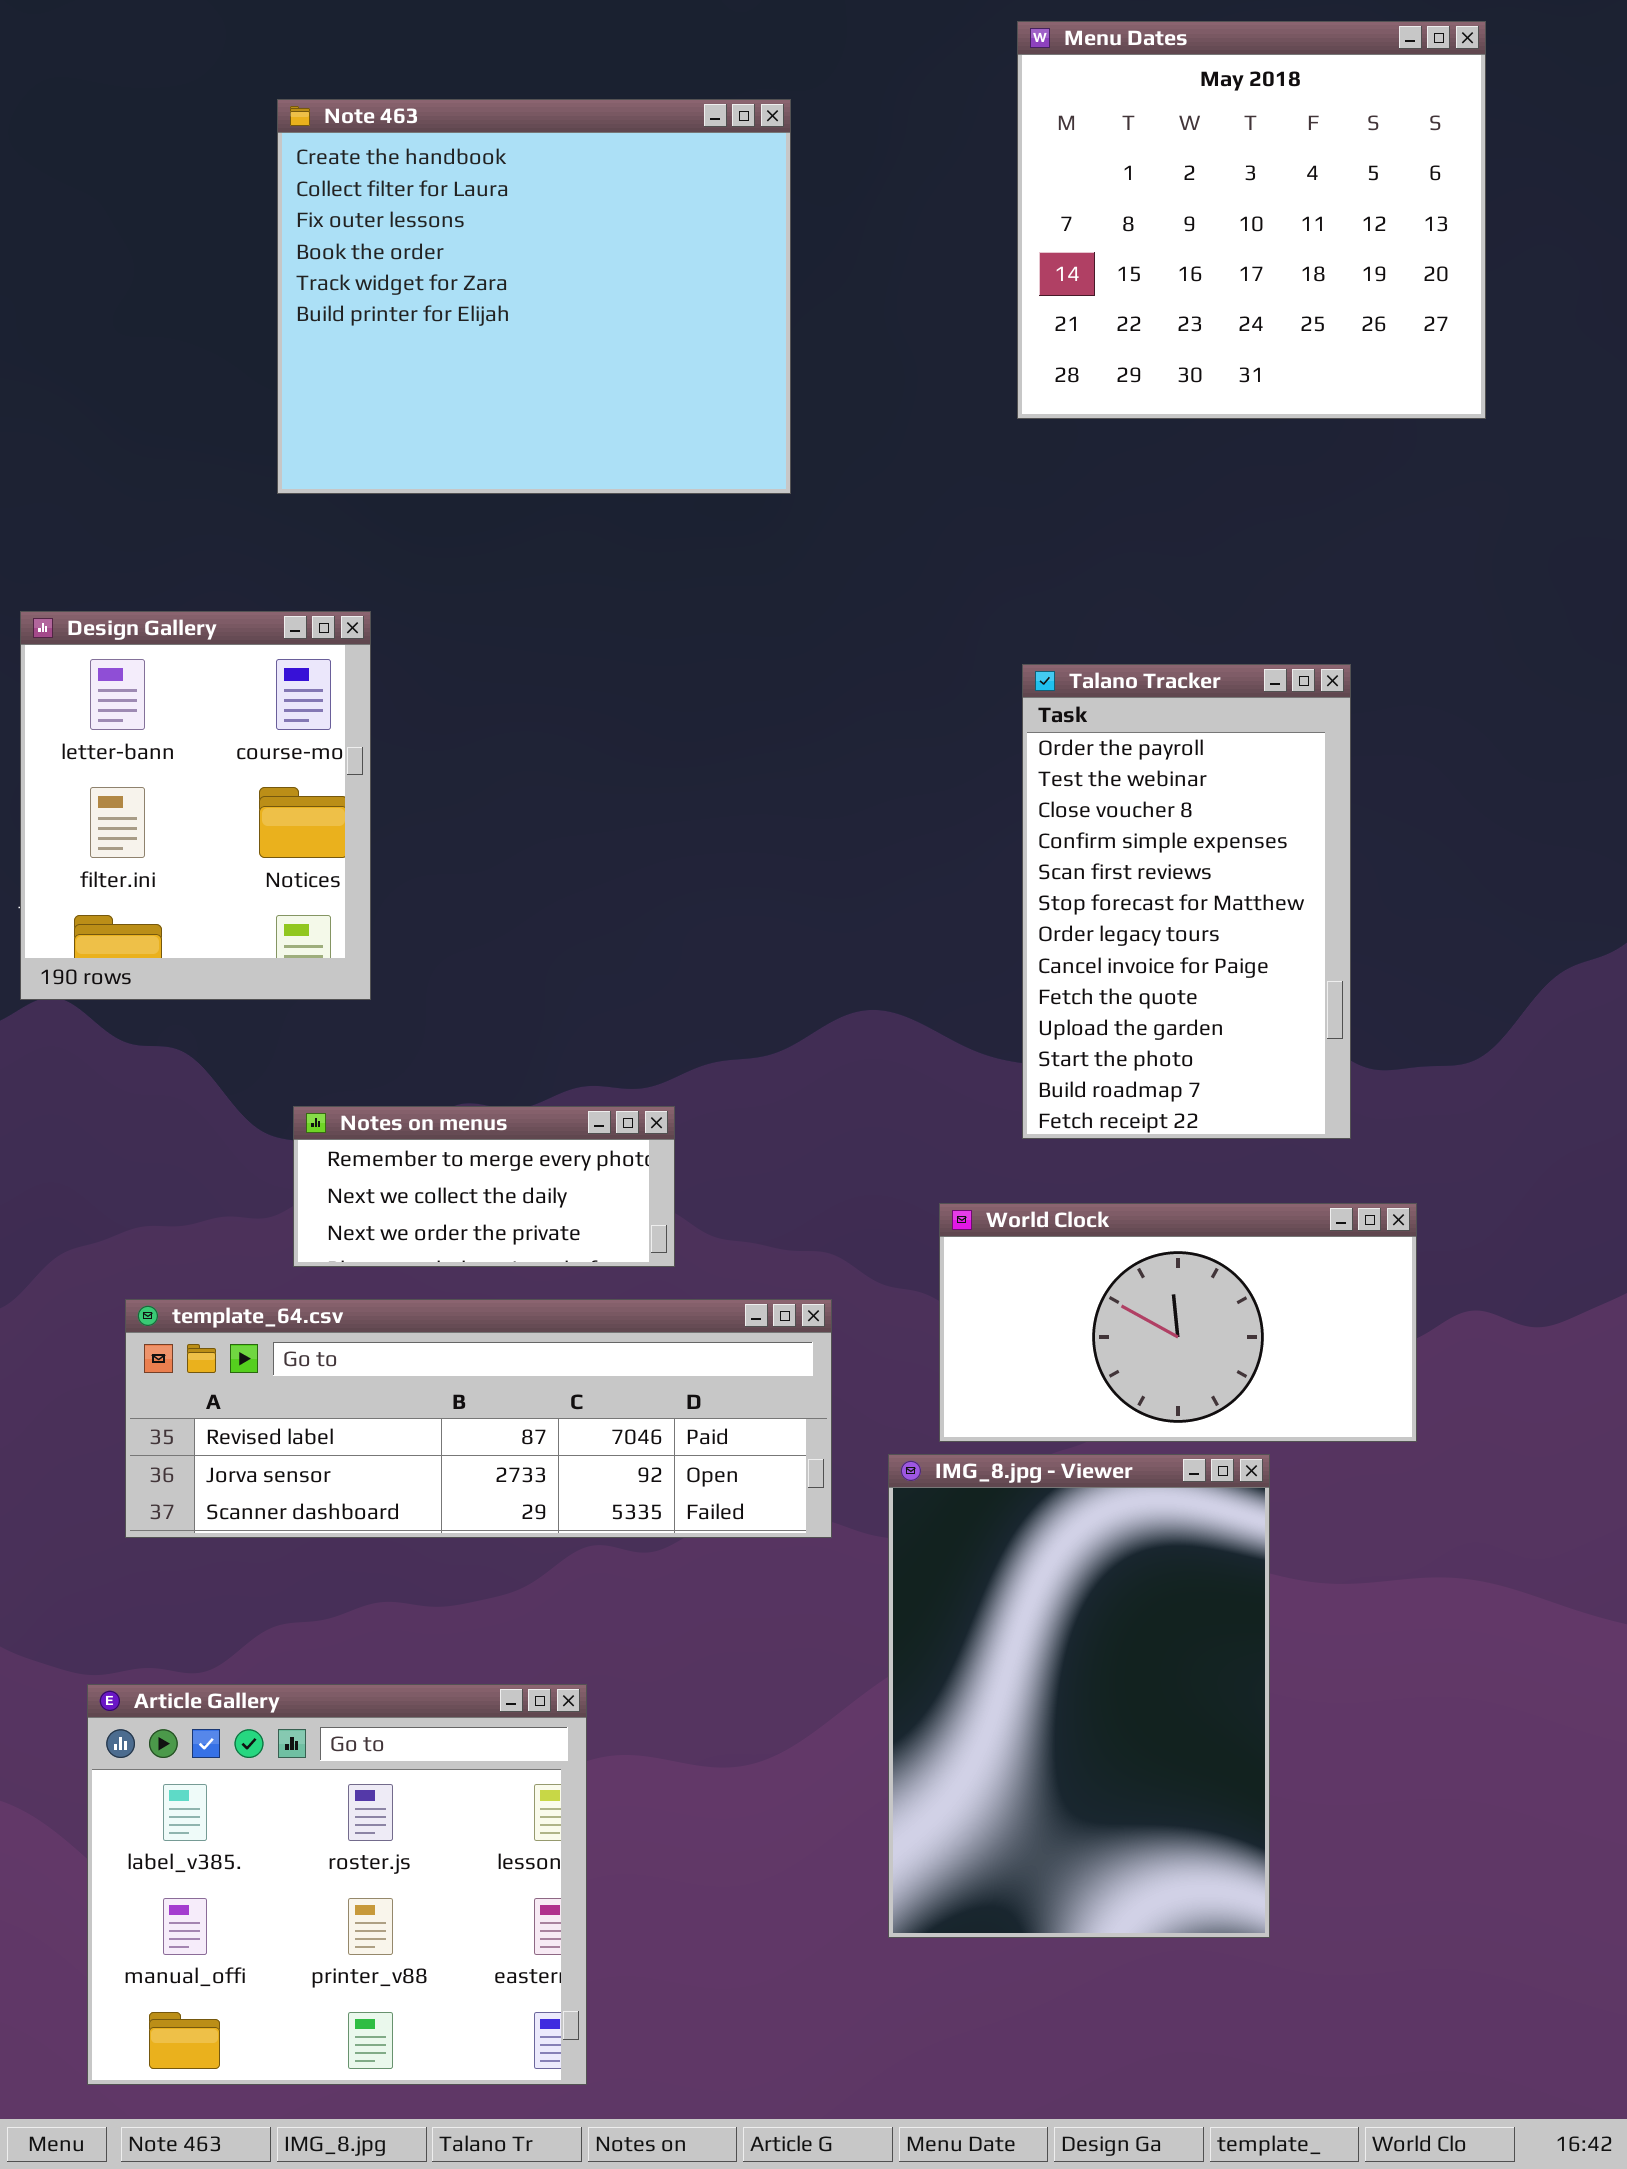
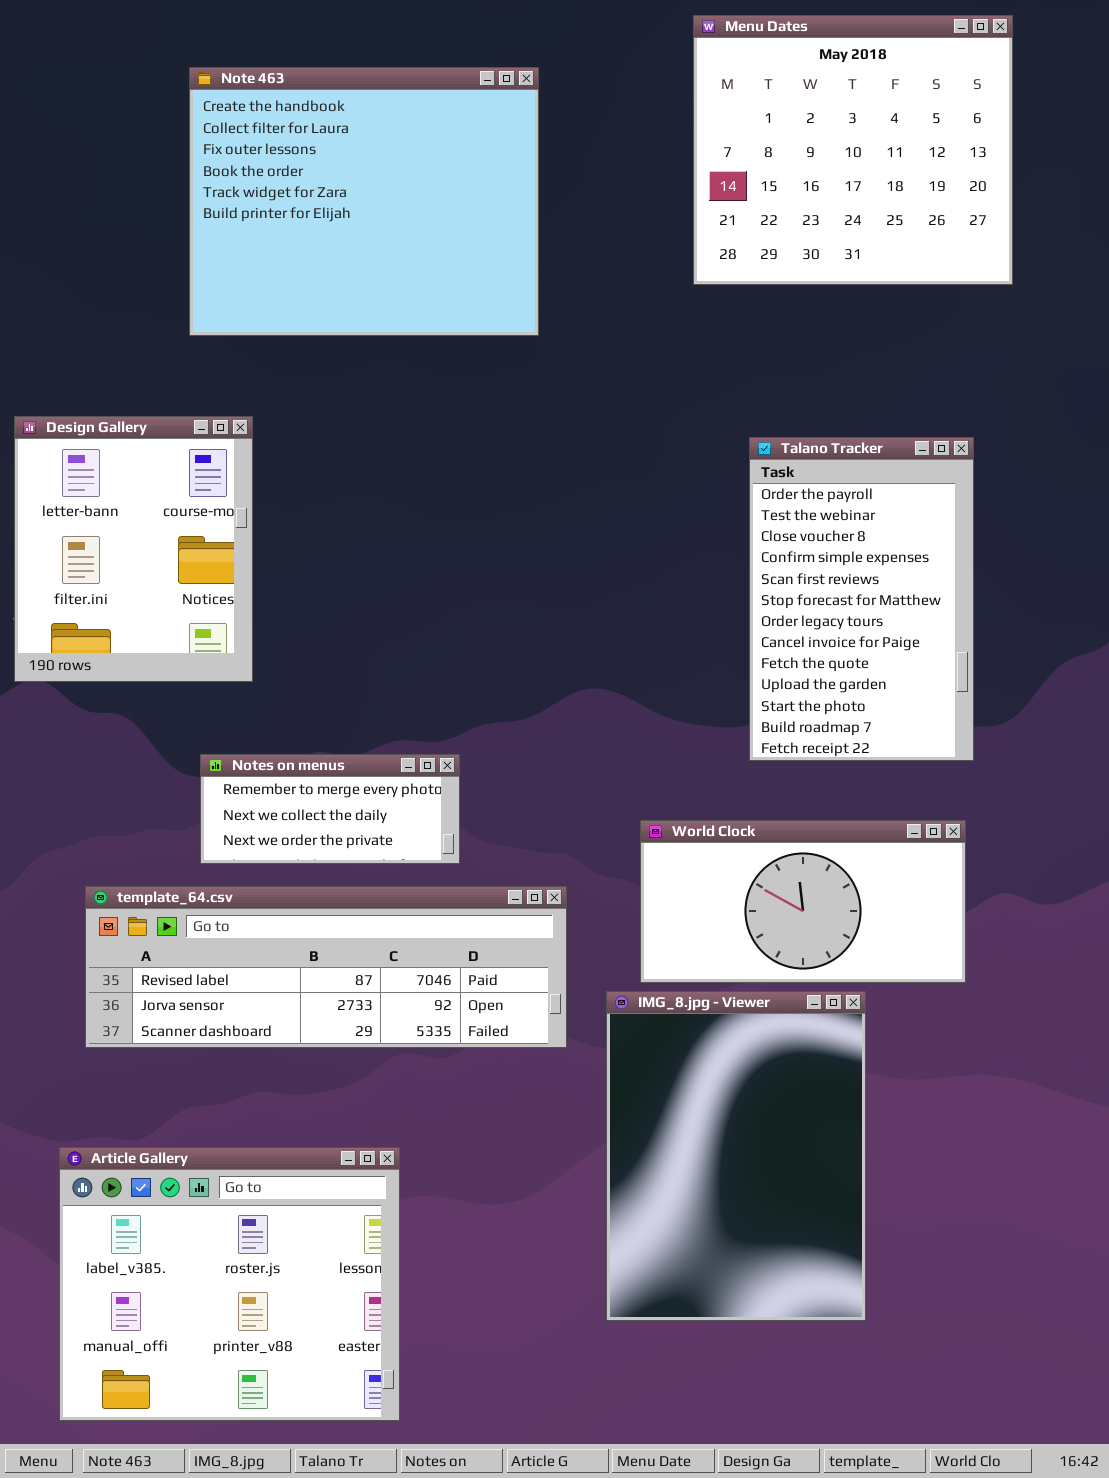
Talano Tracker: [1022,664,1351,1139] -> [749,437,974,761], moved

